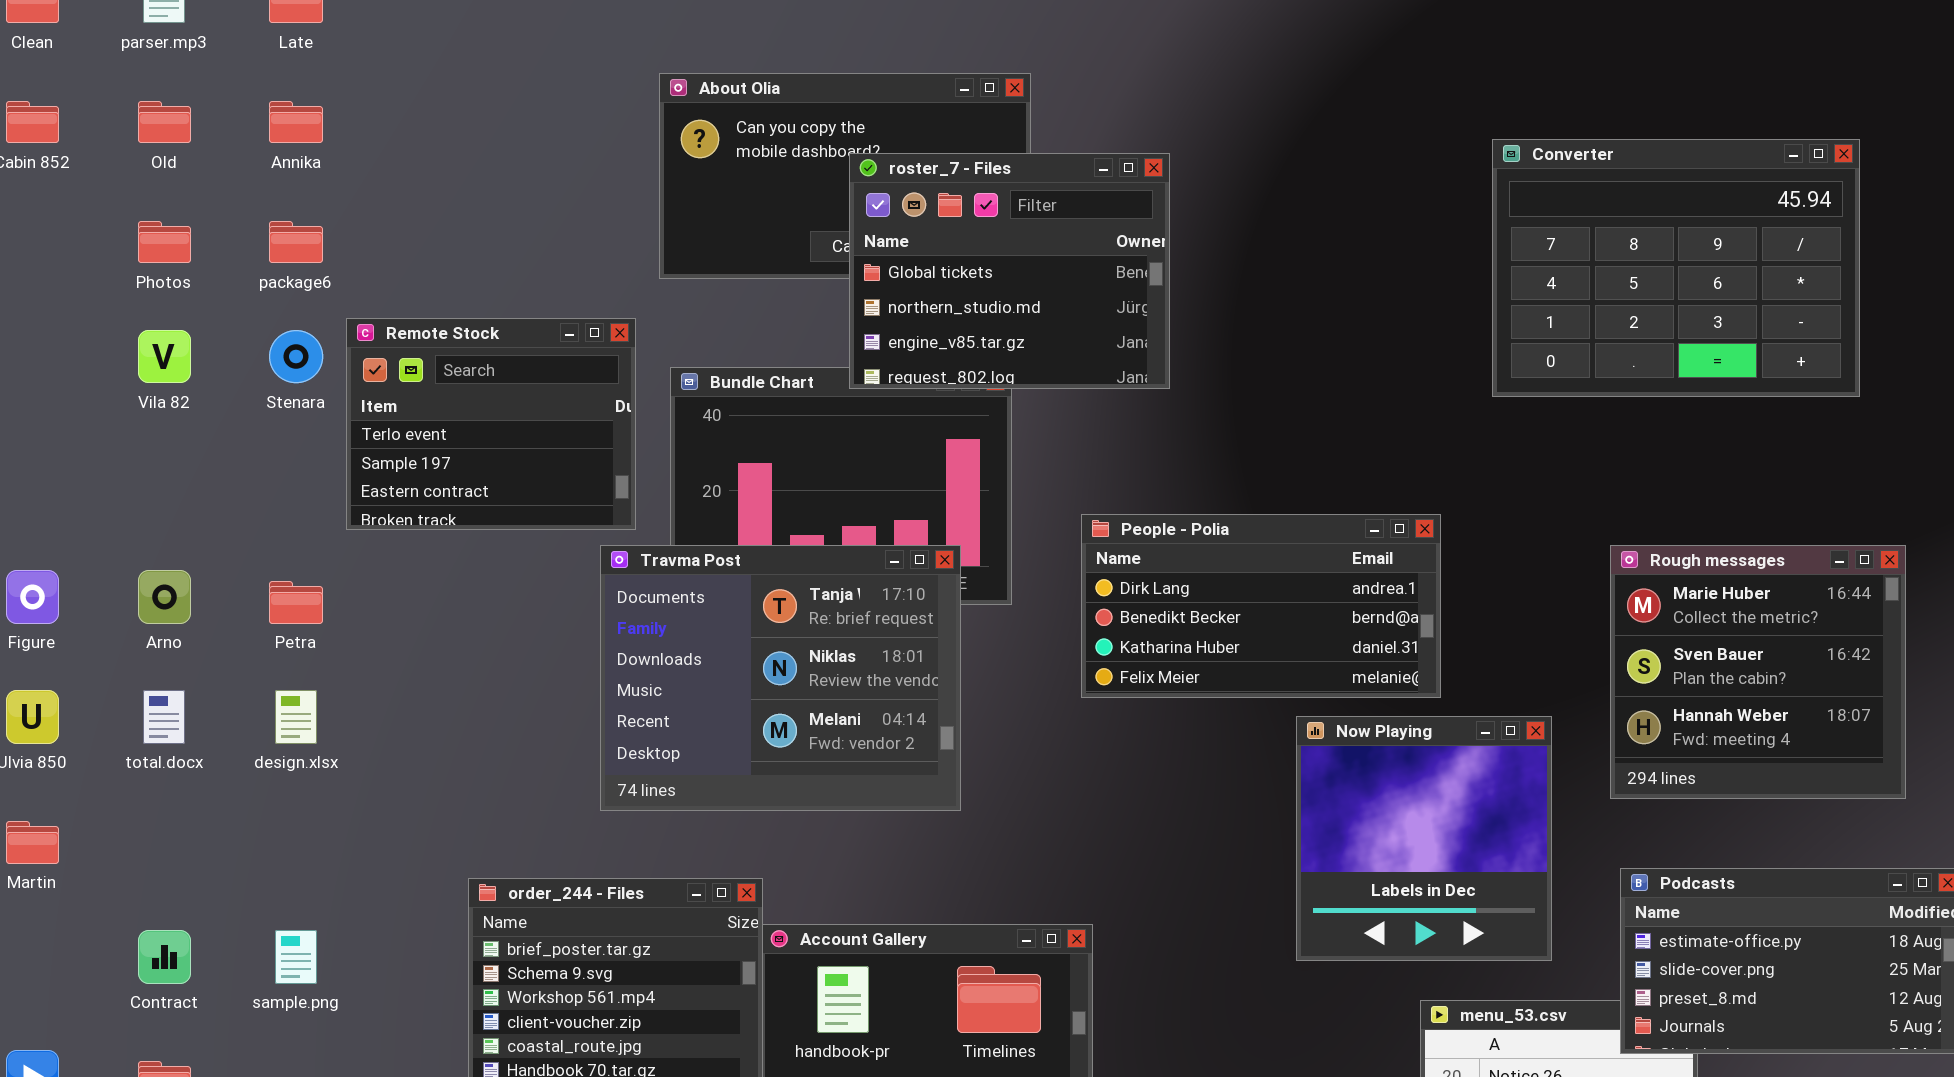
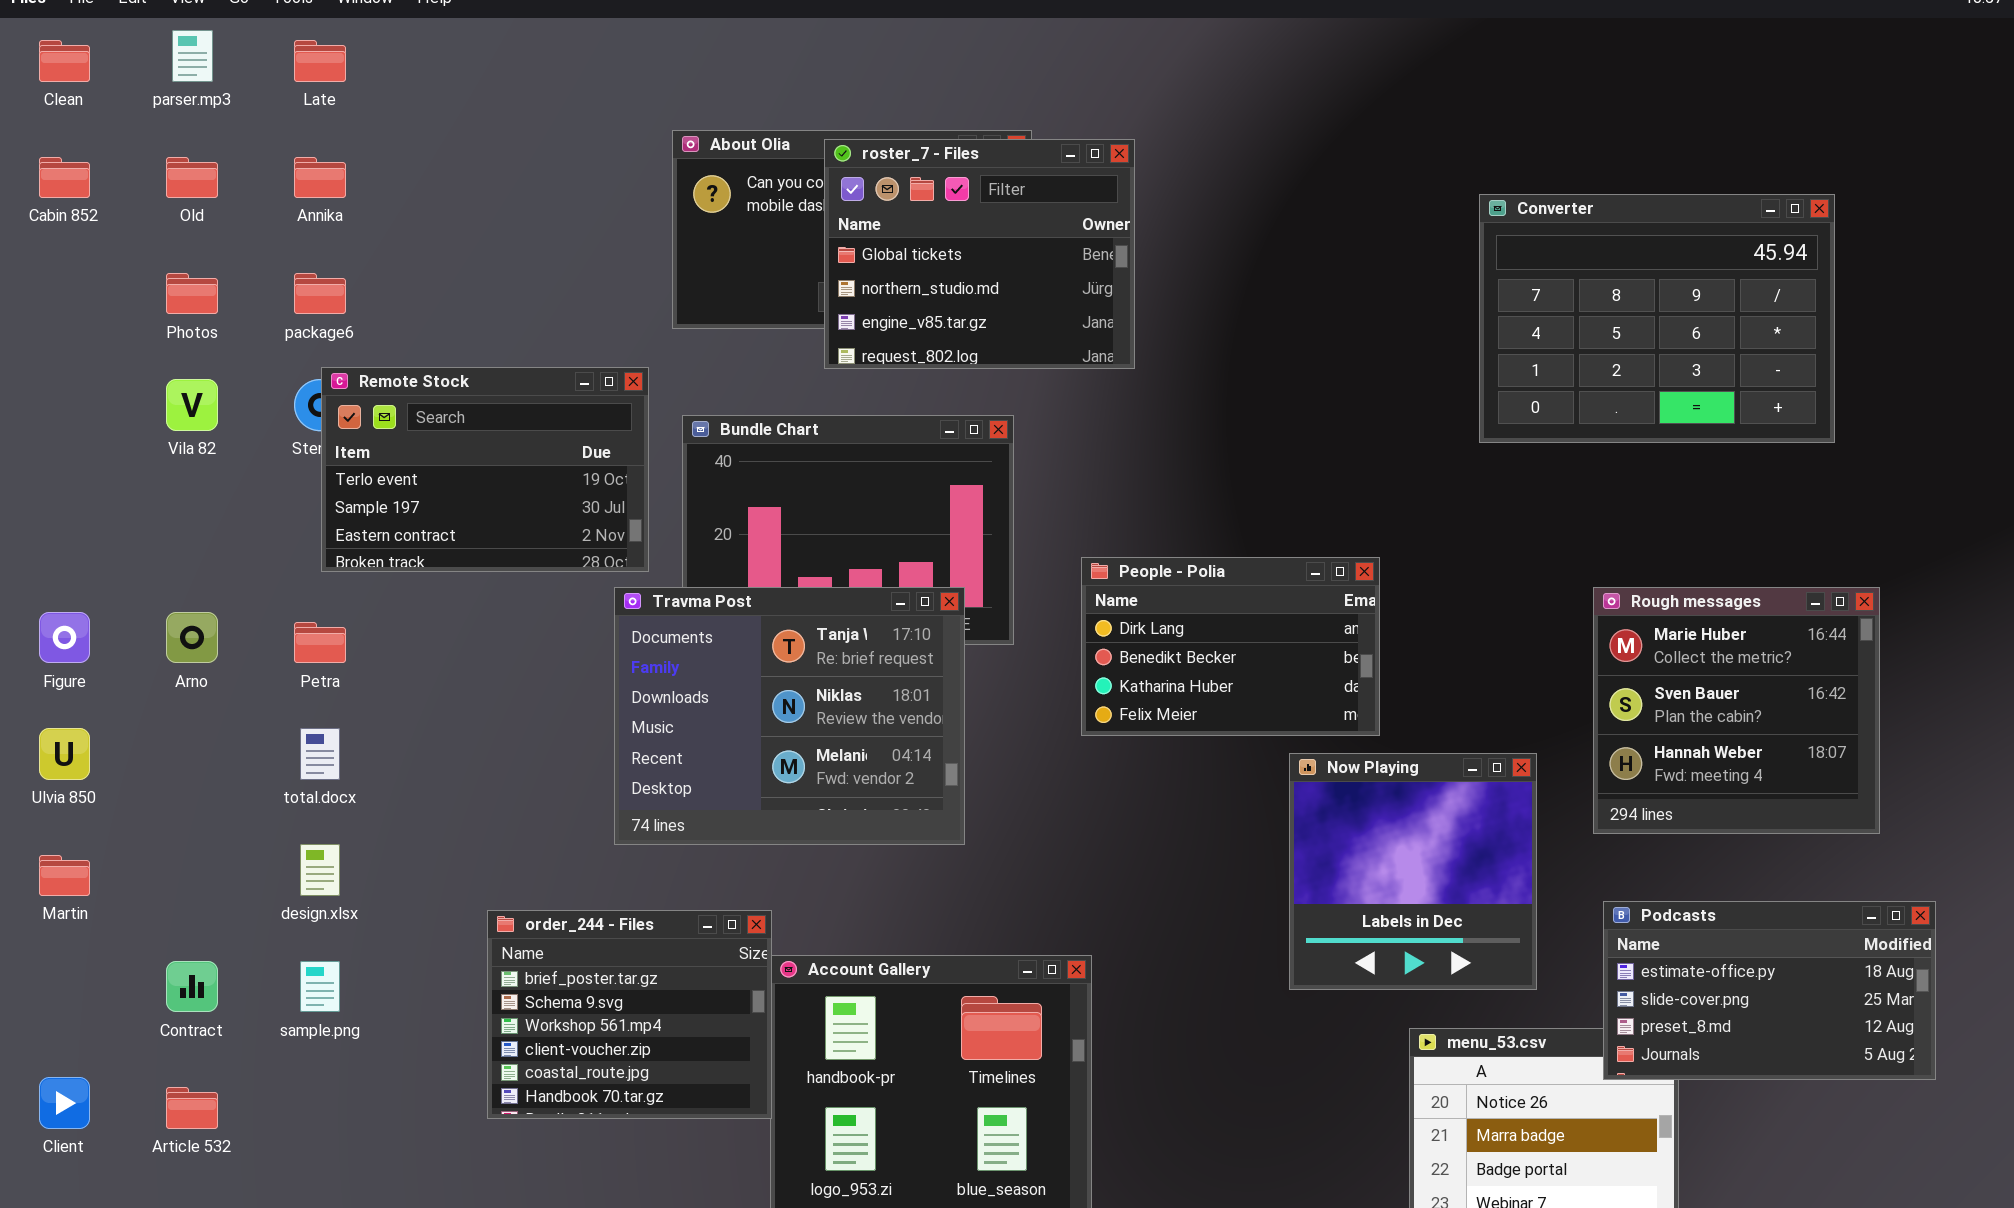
roster_7 - Files: [849,153,1170,389] -> [824,139,1135,369], moved
Remote Stock: [346,318,636,530] -> [321,367,649,572], resized
People - Polia: [1081,514,1441,698] -> [1081,557,1380,736], resized
total.docx: [143,690,185,744] -> [300,728,340,780], moved
design.xlsx: [275,690,317,744] -> [300,844,340,896], moved

